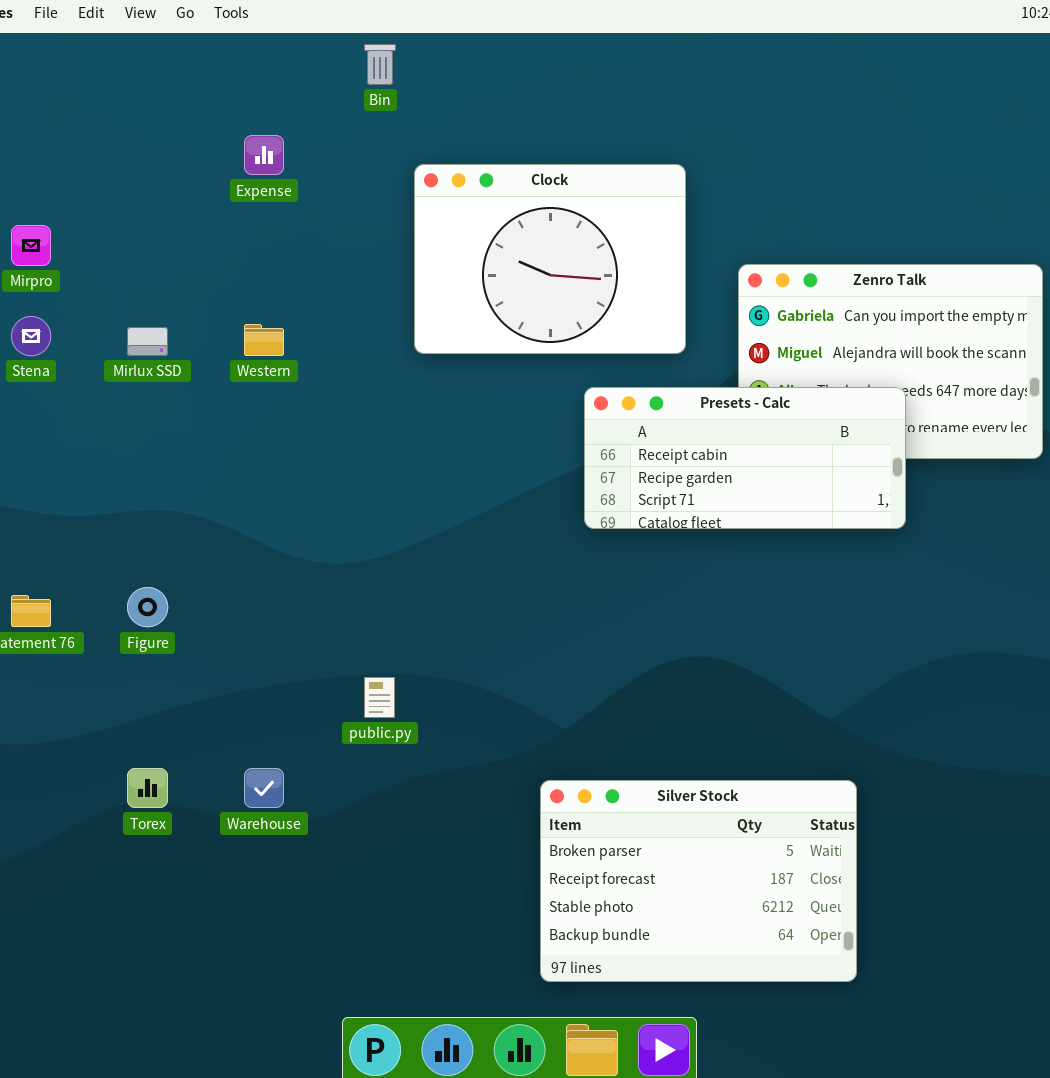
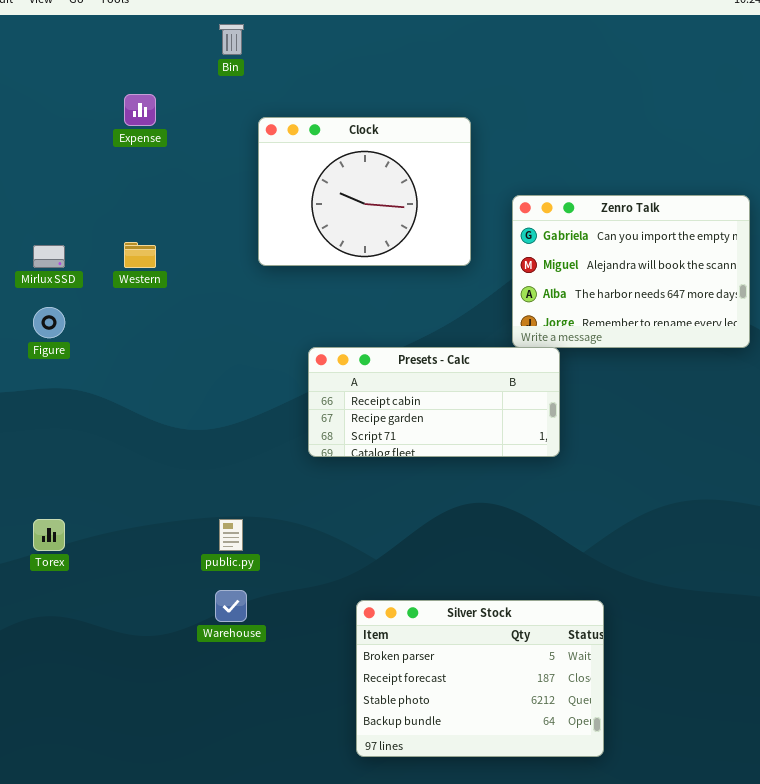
Presets - Calc: [584,387,906,529] -> [308,347,560,457], moved
Figure: [127,587,168,627] -> [33,307,65,338], moved
Torex: [127,768,168,808] -> [33,519,65,551], moved
Warehouse: [244,768,284,808] -> [215,590,247,622], moved

